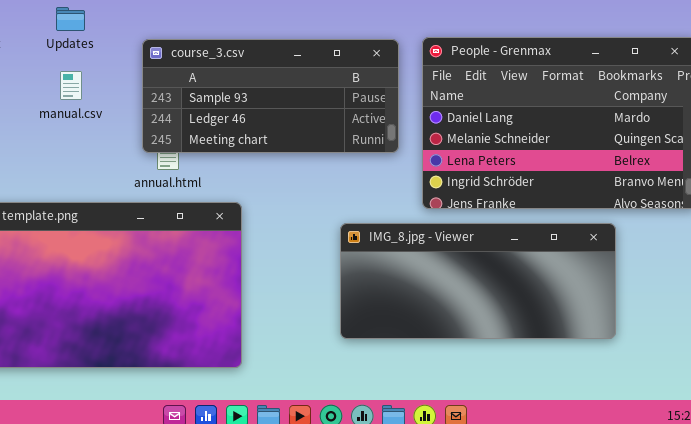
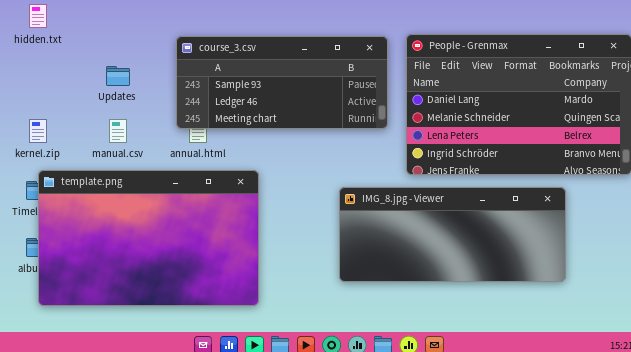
Updates: [56,7,85,31] -> [106,66,130,86], moved
manual.csv: [60,71,82,100] -> [109,119,127,143], moved

